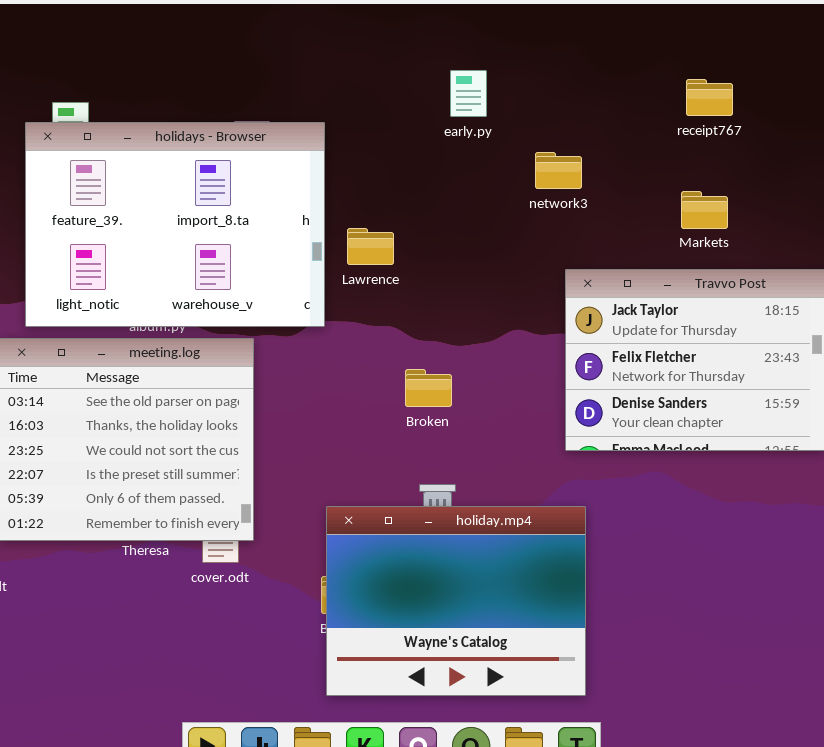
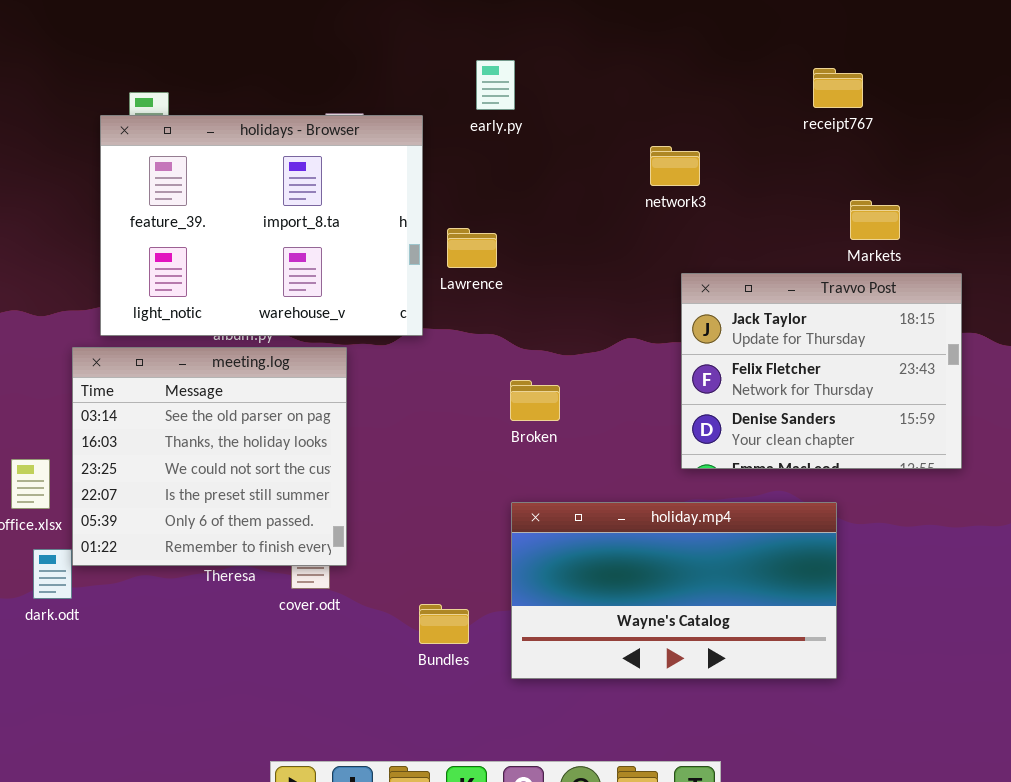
early.py: [450,70,487,117] -> [476,60,515,110], moved
Markets: [681,191,728,229] -> [850,200,900,240], moved
holiday.mp4: [326,506,586,696] -> [511,502,837,679], moved, resized

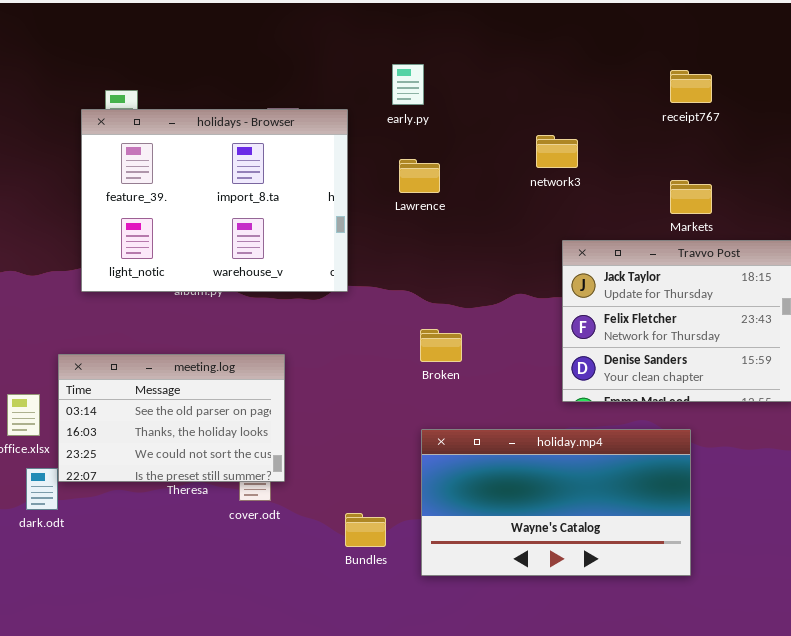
Markets: [850,200,900,240] -> [670,180,712,214], moved
Lawrence: [447,228,497,268] -> [399,159,440,193], moved
meeting.log: [72,347,347,566] -> [58,354,285,482], resized

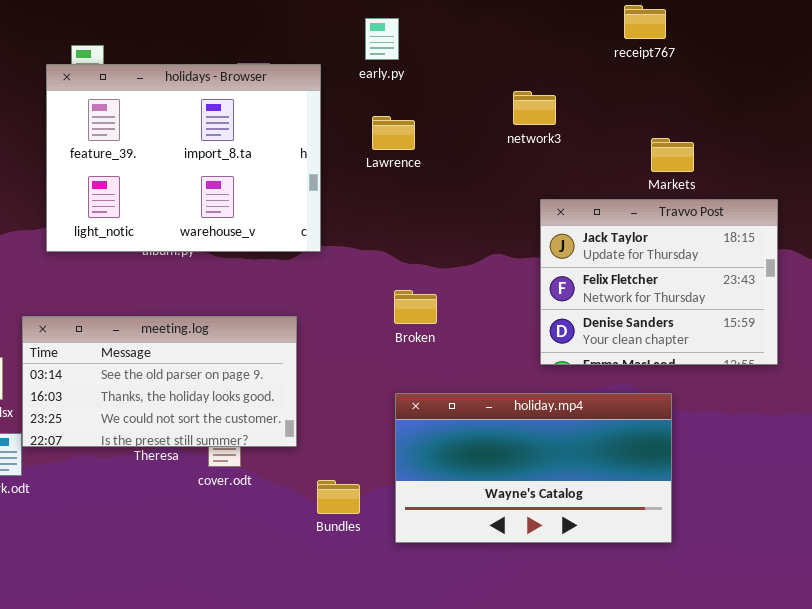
receipt767: [670,70,712,103] -> [624,5,666,39], moved
meeting.log: [58,354,285,482] -> [22,316,297,447], resized

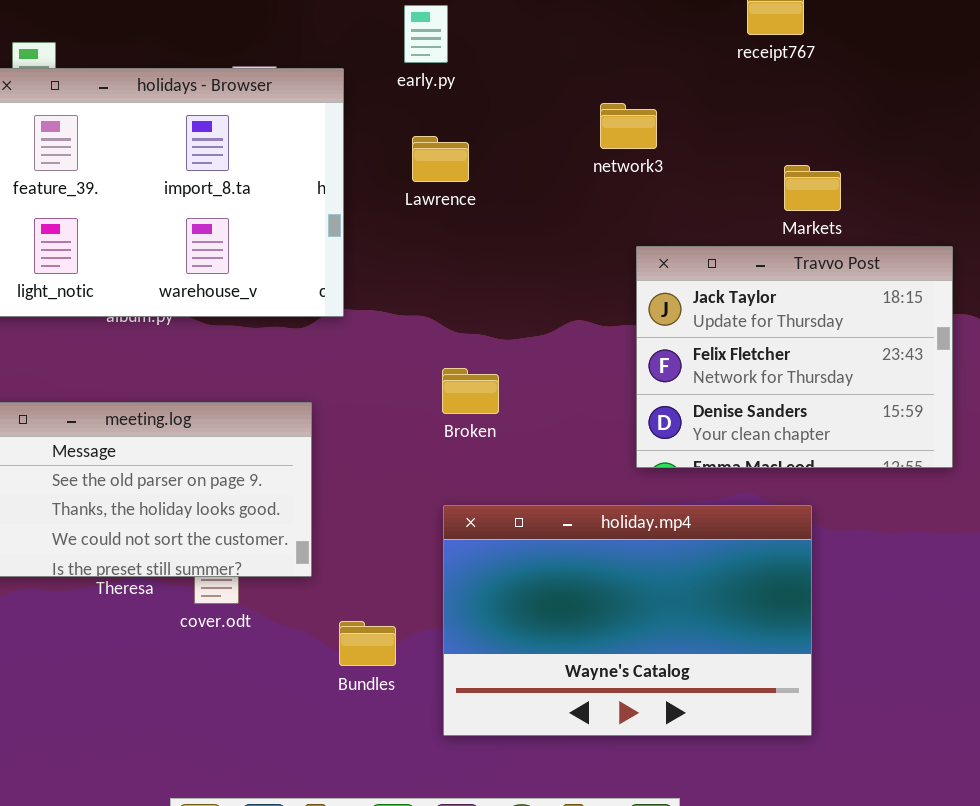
holiday.mp4: [395,393,672,543] -> [443,505,812,736], resized

